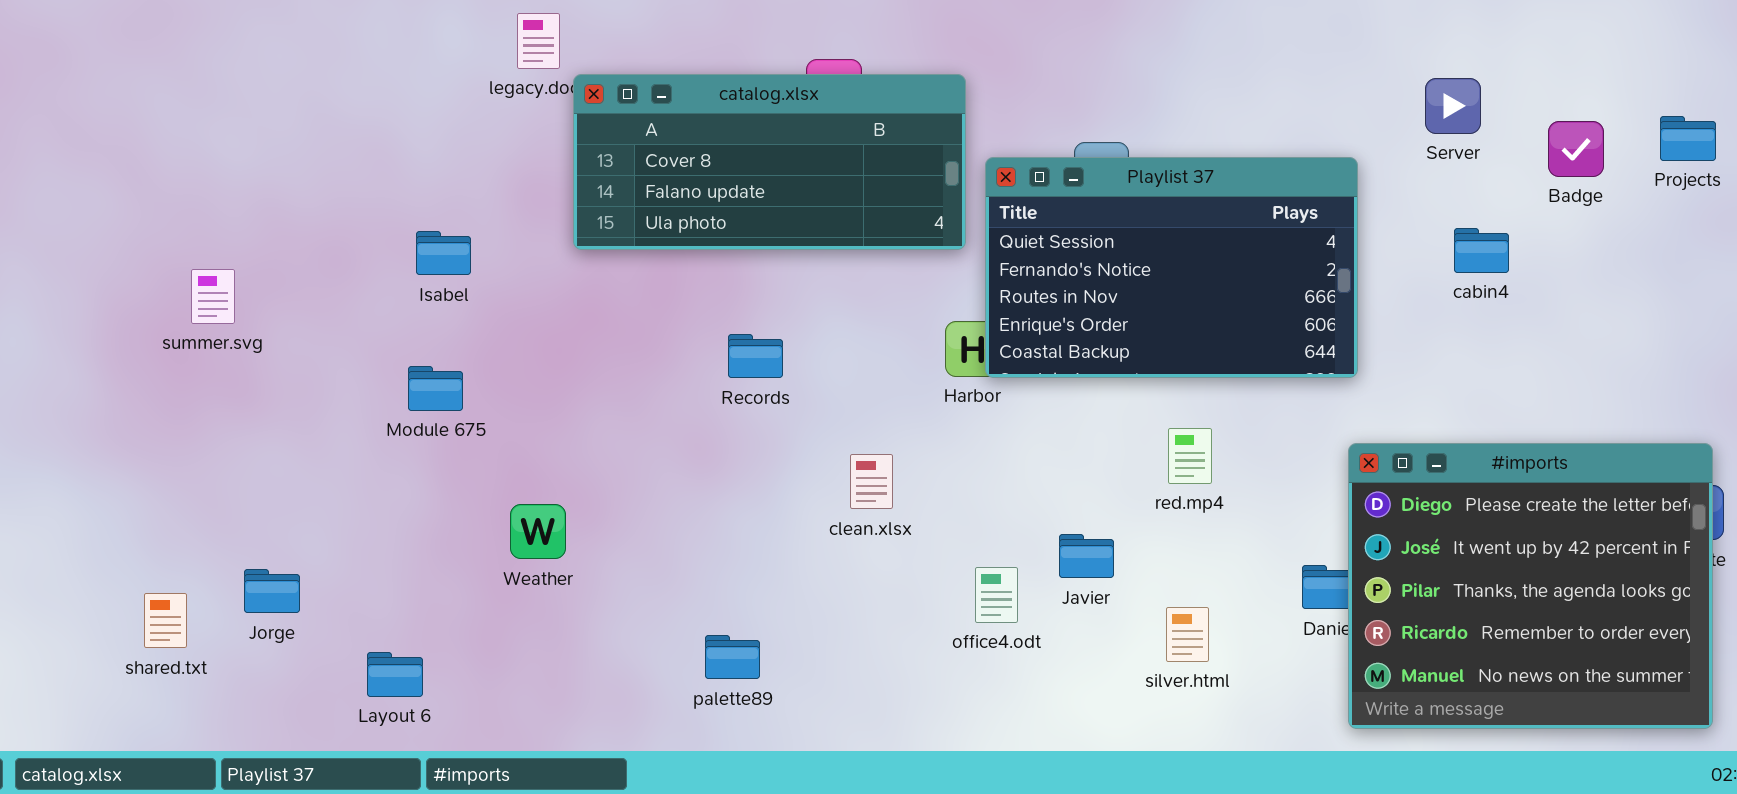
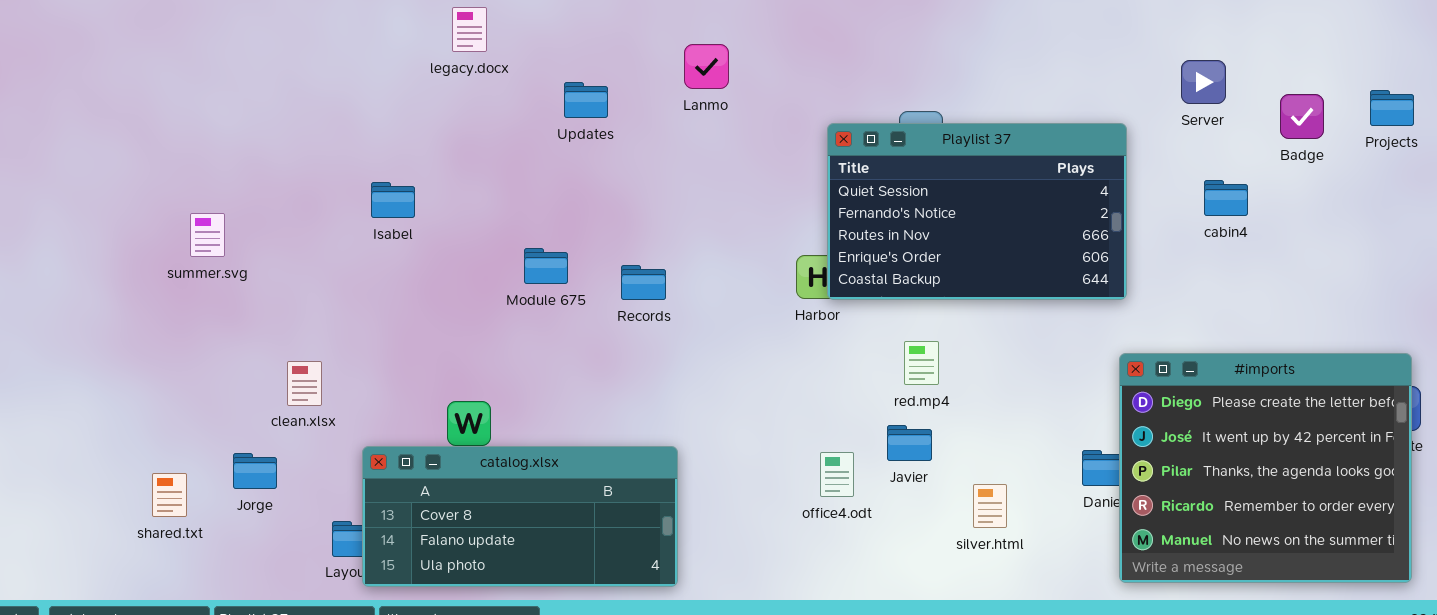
catalog.xlsx: [573,74,966,250] -> [362,446,678,587], moved
Module 675: [408,366,463,411] -> [524,248,568,284], moved
red.mp4: [1168,428,1212,484] -> [904,341,939,385], moved
clean.xlsx: [850,454,893,509] -> [287,361,322,406], moved

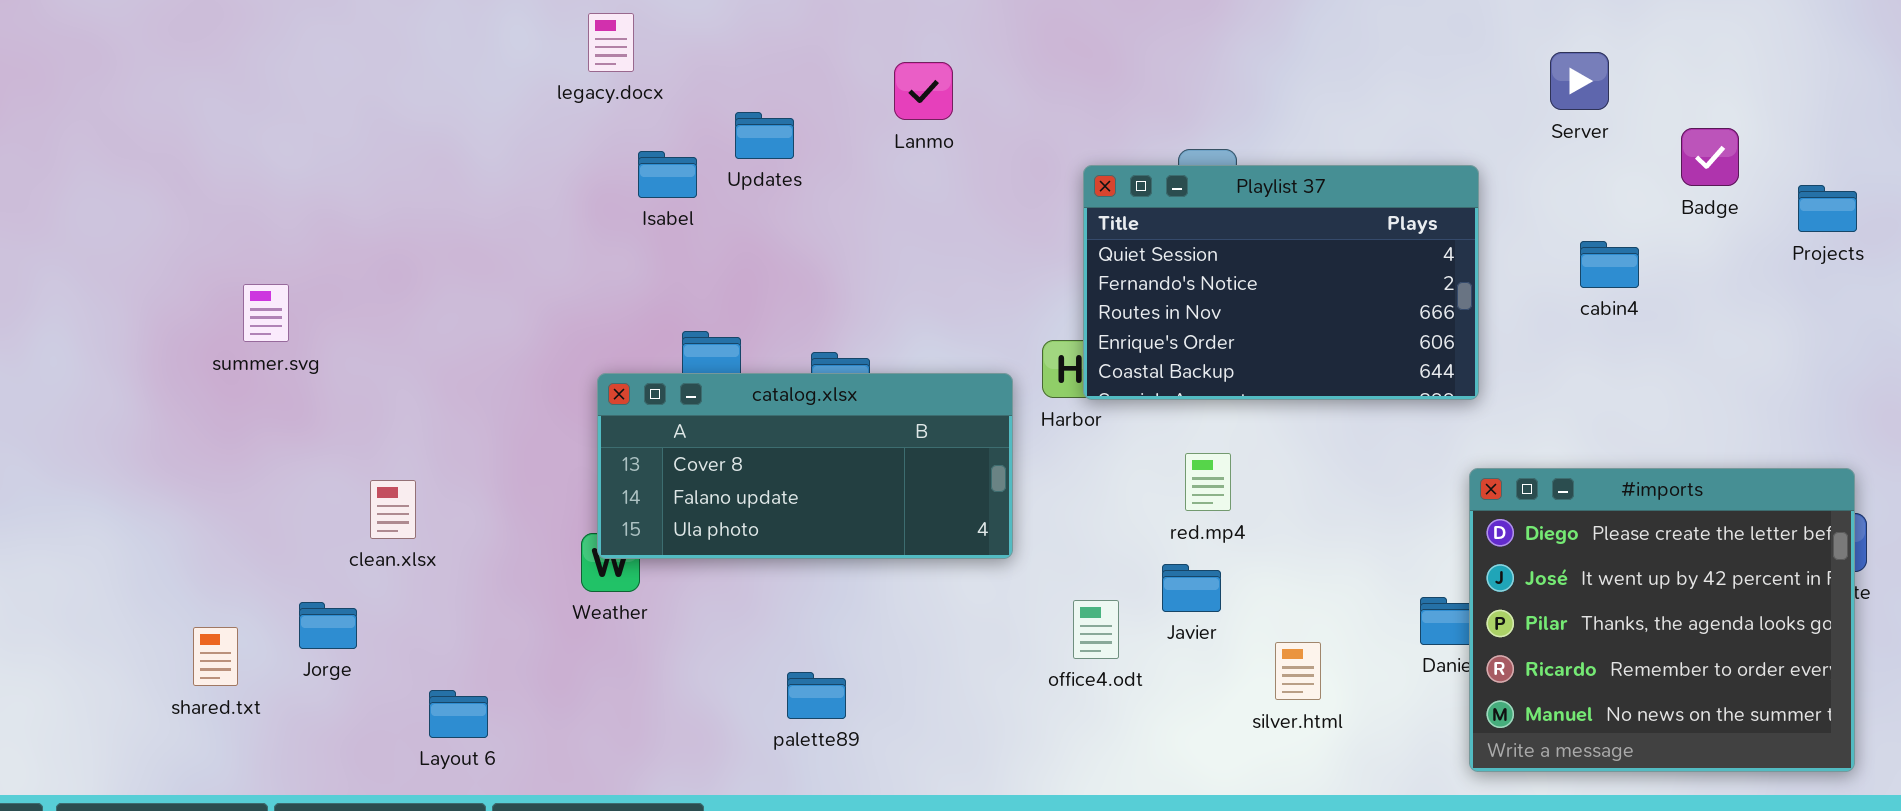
Server: [1181,60,1226,104] -> [1550,52,1609,110], moved
Projects: [1370,90,1414,126] -> [1798,185,1857,232], moved
Isabel: [371,182,415,218] -> [638,151,697,198], moved
catalog.xlsx: [362,446,678,587] -> [597,373,1013,559], moved

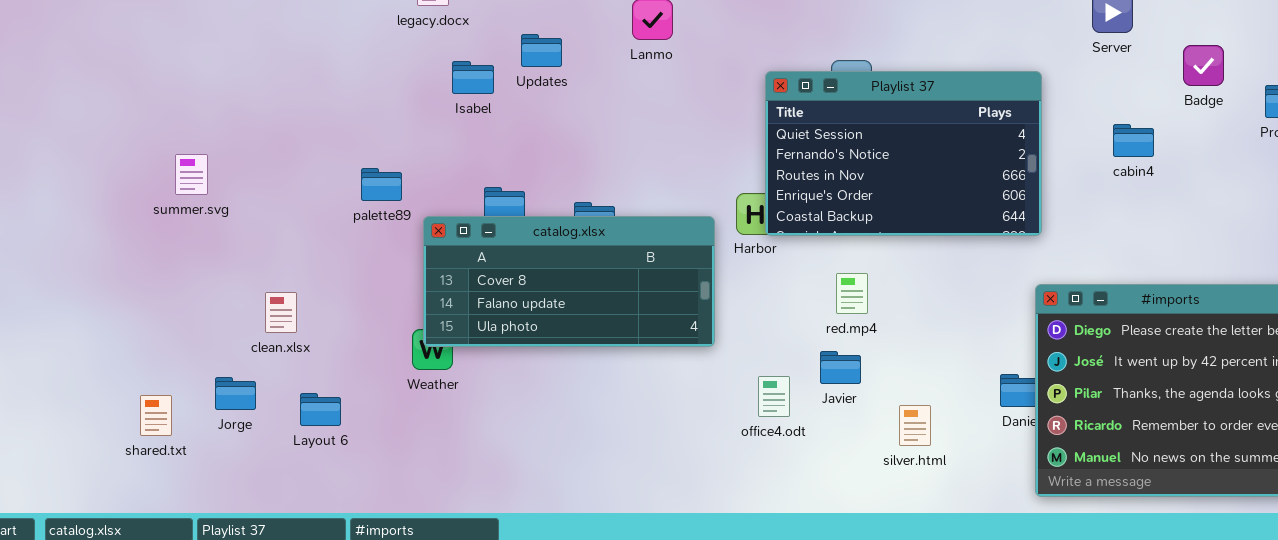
palette89: [787,672,846,719] -> [361,168,402,201], moved
Layout 6: [429,690,488,738] -> [300,393,341,426], moved

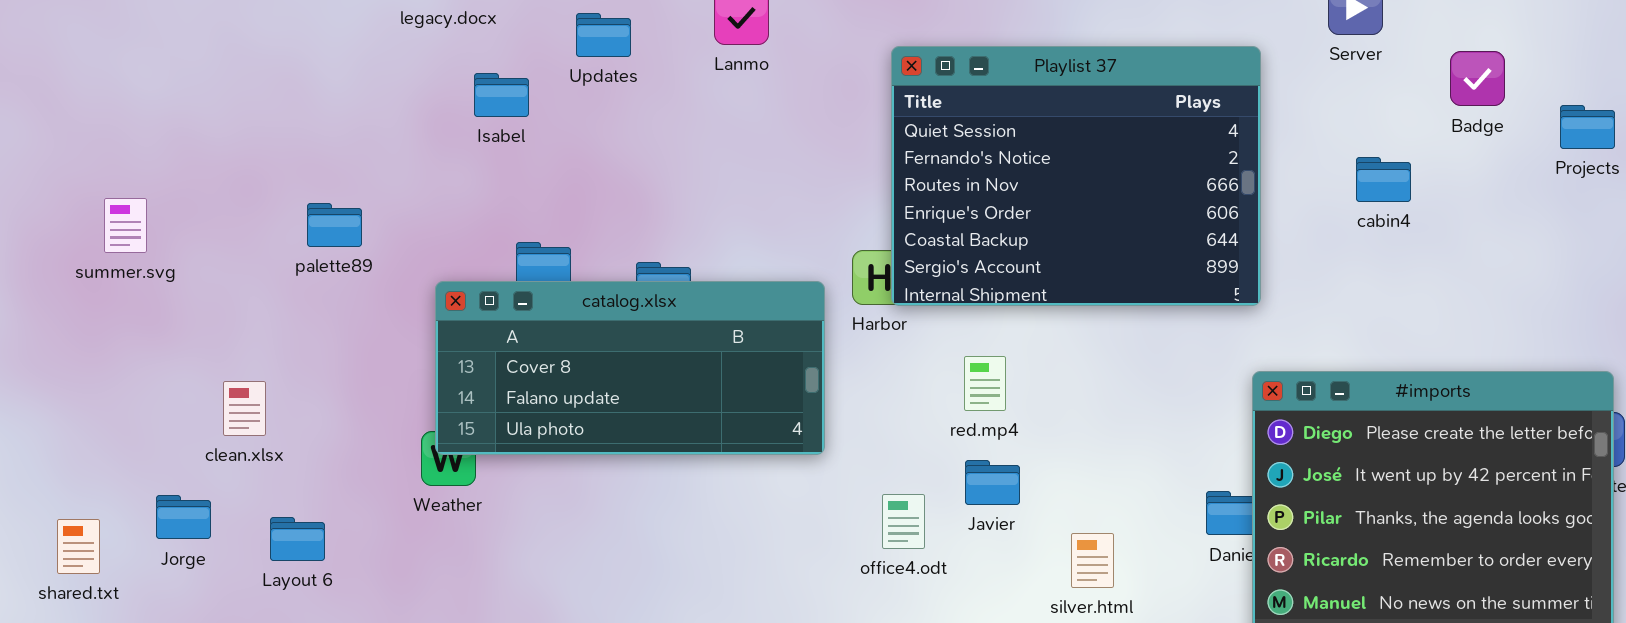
Updates: [521,34,562,67] -> [576,13,631,57], moved
Playlist 37: [765,71,1042,236] -> [891,46,1261,306], resized
palette89: [361,168,402,201] -> [307,203,362,247], moved
red.mp4: [836,273,868,314] -> [964,356,1006,411], moved

